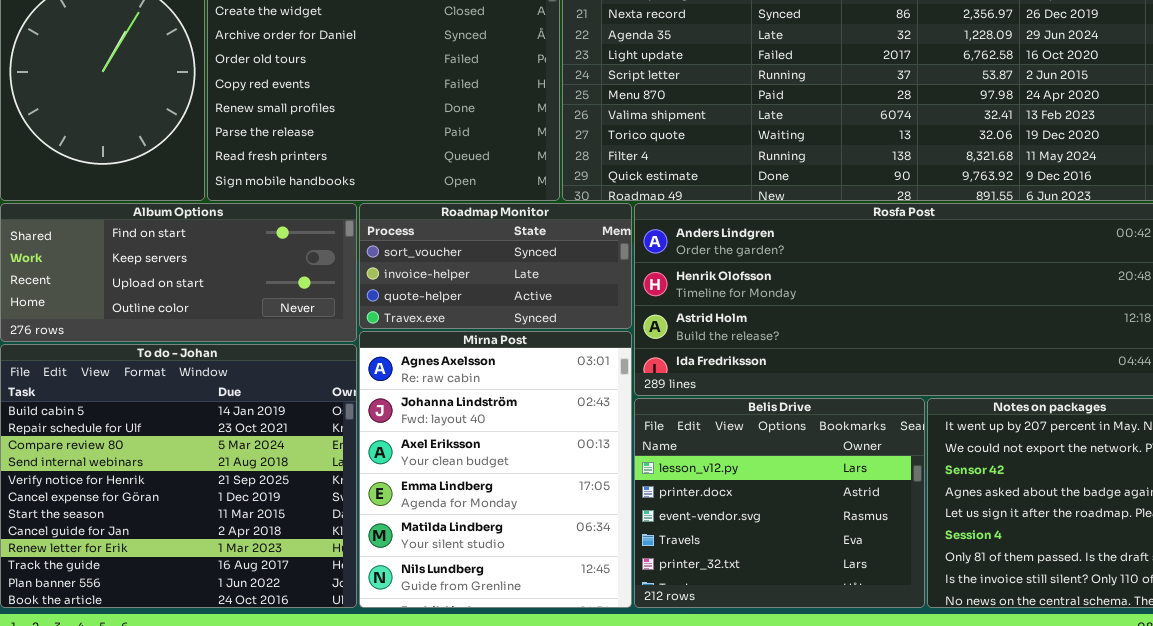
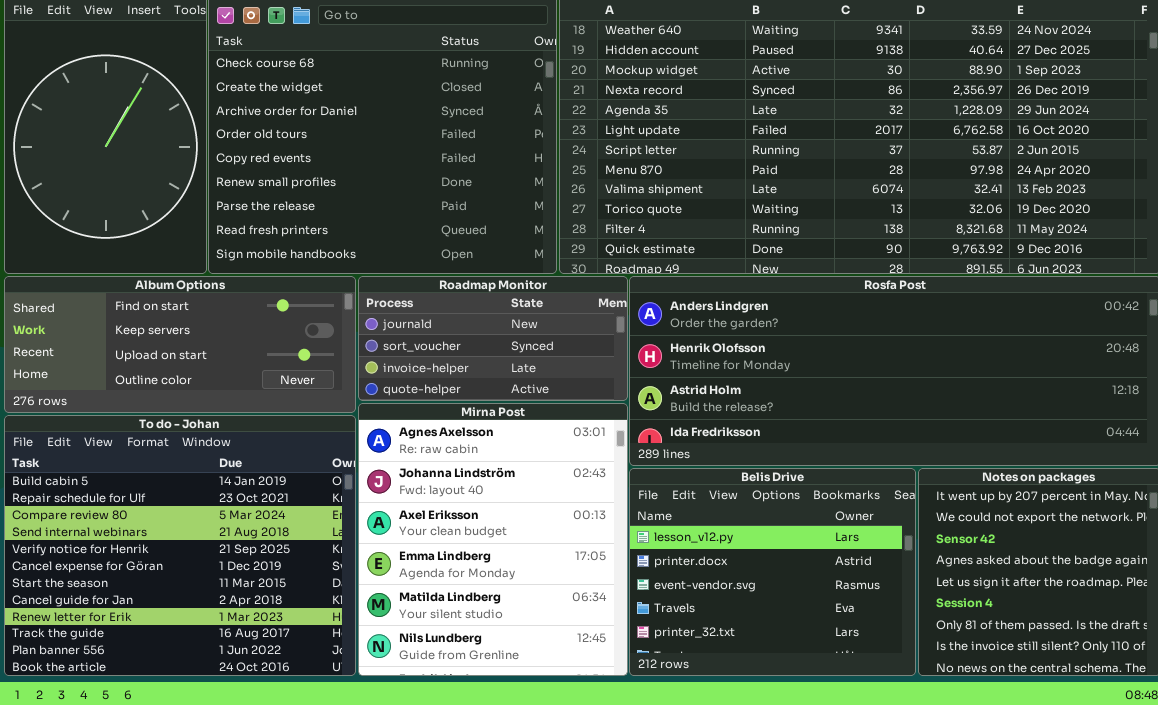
Roadmap Monitor: [359,203,632,329] -> [358,276,628,401], scrolled up 1 row

